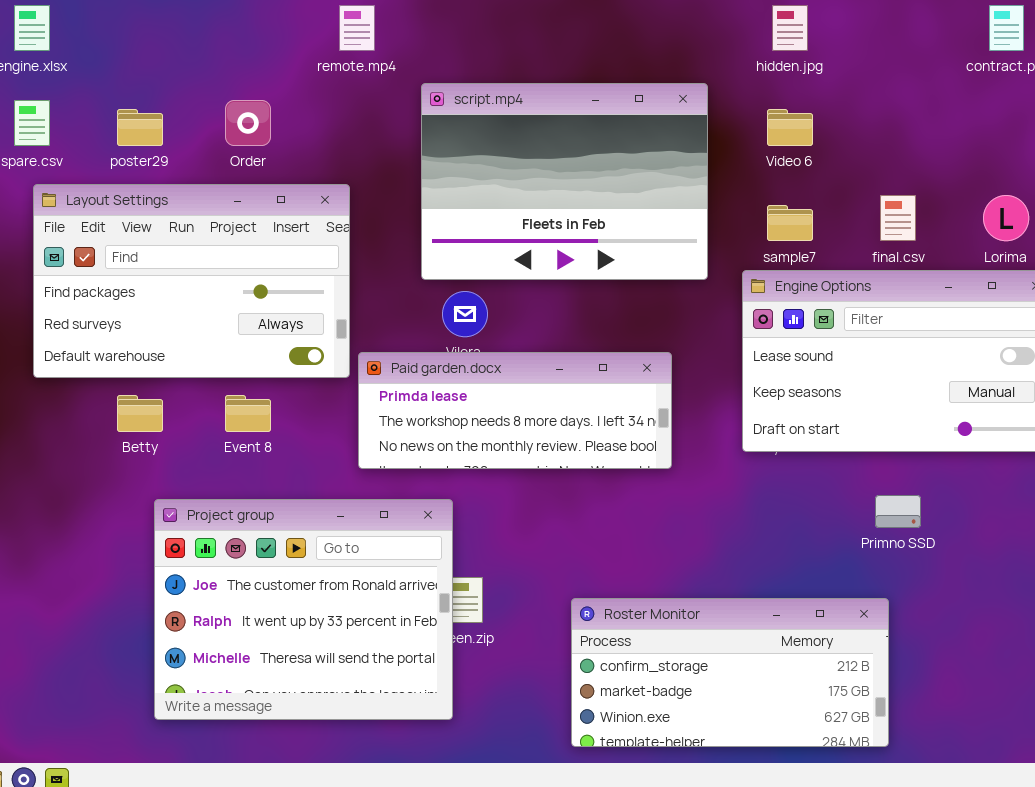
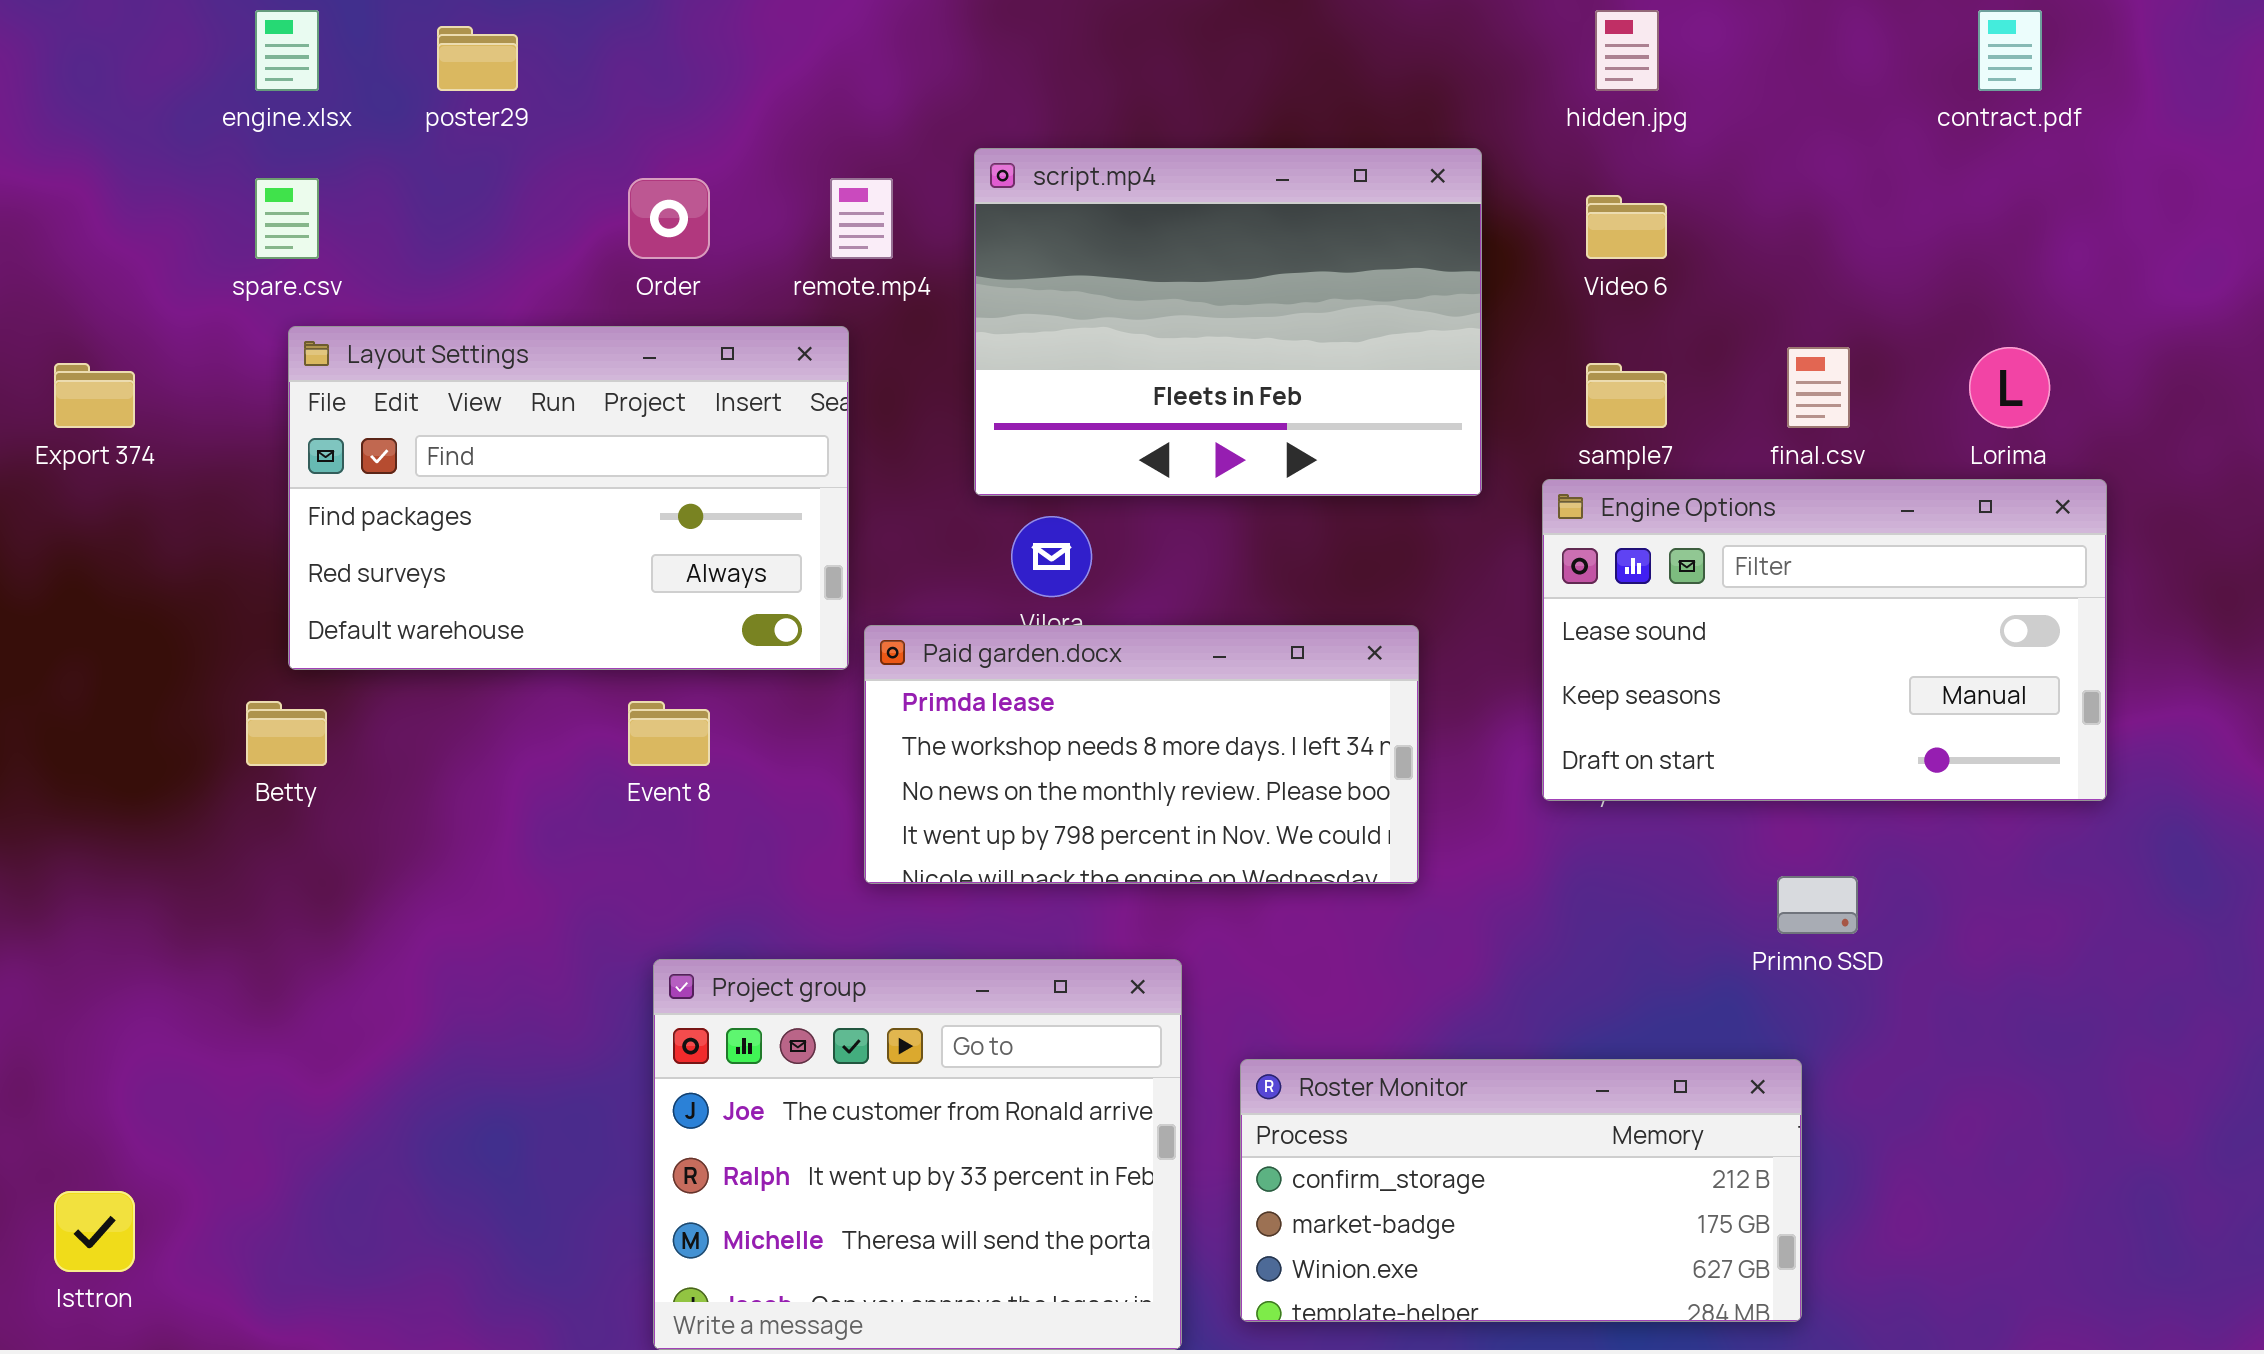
remote.mp4: [339,5,375,51] -> [830,178,893,259], moved
poster29: [117,109,163,146] -> [437,26,518,91], moved
Paid garden.docx: [358,352,672,469] -> [864,625,1419,884], resized
Betty: [117,395,163,432] -> [246,701,327,766], moved
Project group: [154,499,453,720] -> [653,959,1182,1350], moved

